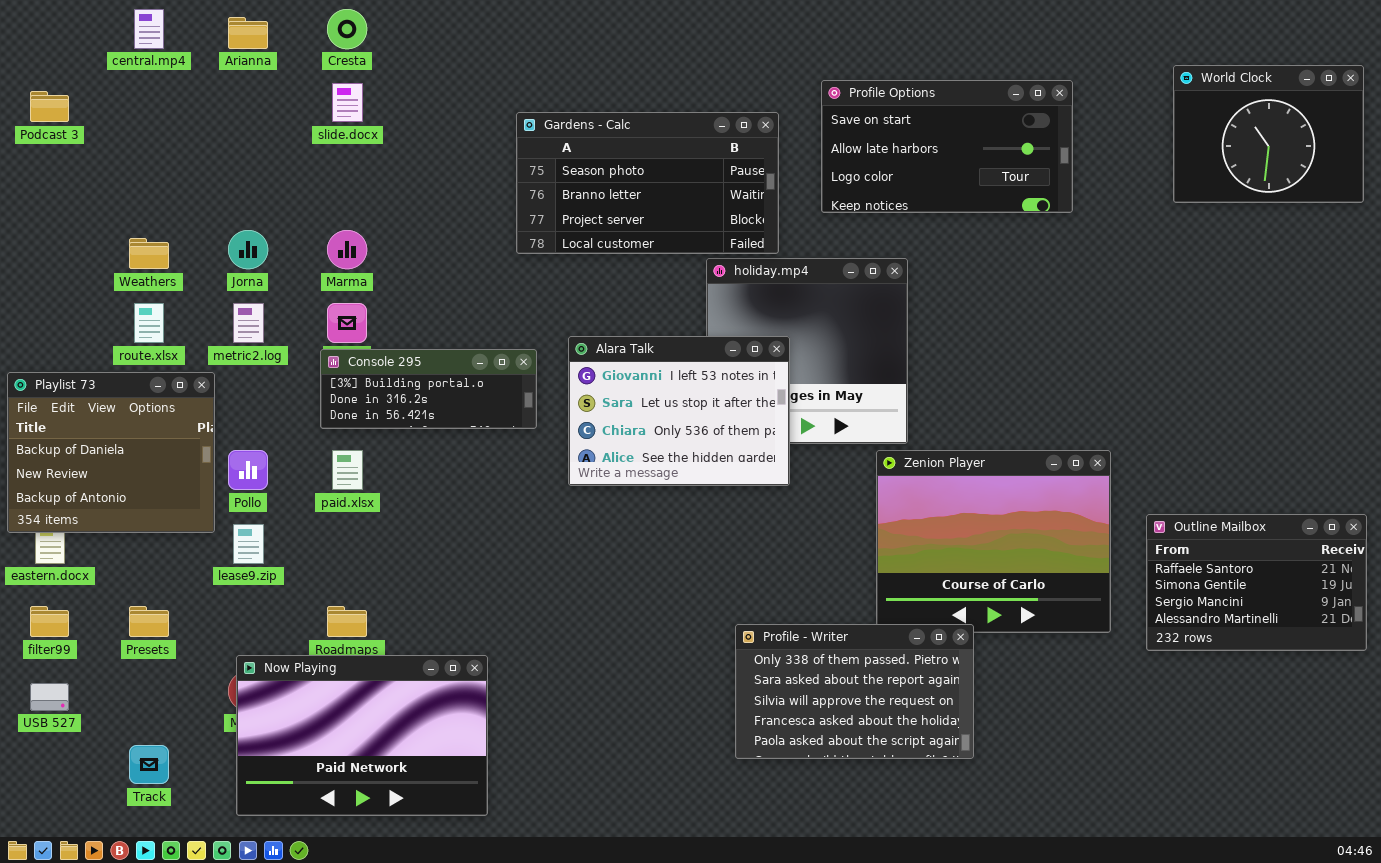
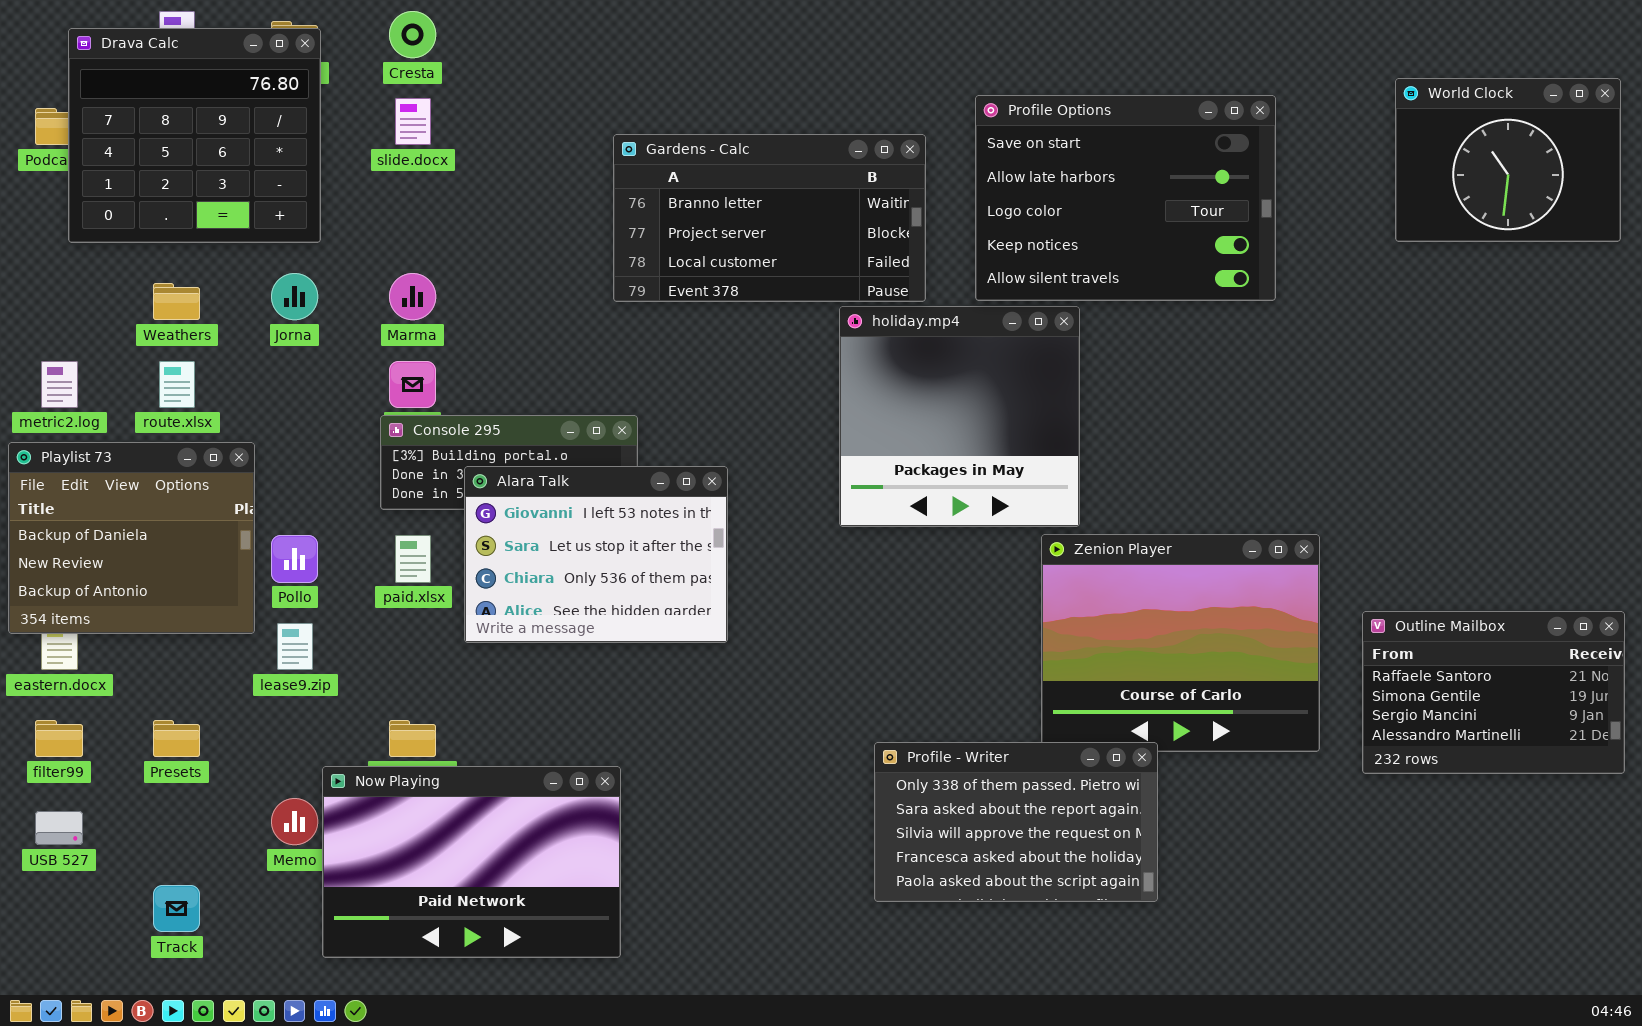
Drava Calc: none -> [68,28,321,243], opened
Profile Options: [821,80,1073,213] -> [975,95,1276,301], resized
Gardens - Calc: [516,112,779,254] -> [613,134,926,302], scrolled down 1 row
metric2.log: [233,303,264,343] -> [41,361,78,408], moved
Alara Talk: [568,336,790,486] -> [464,466,728,643], moved
Now Playing: [236,655,488,816] -> [322,766,621,958], moved

